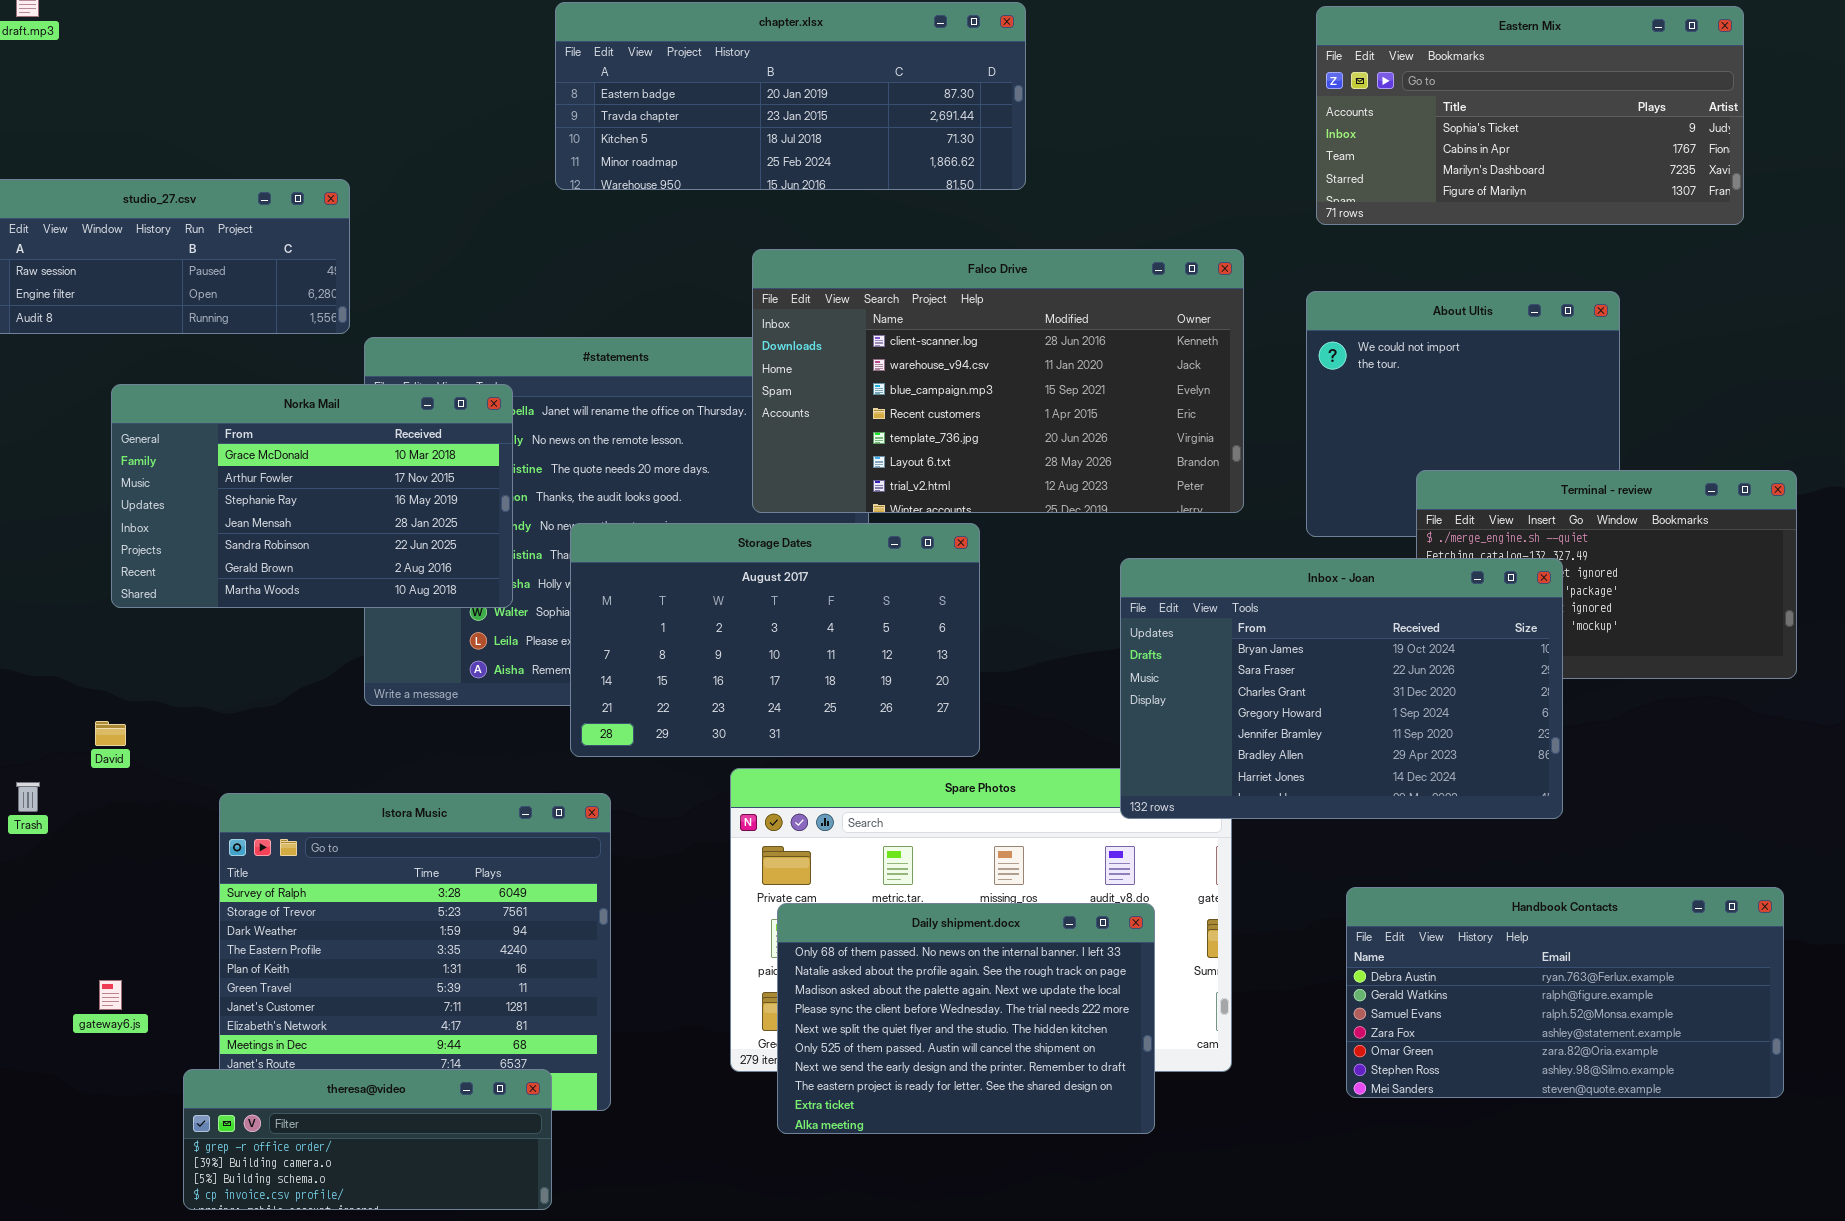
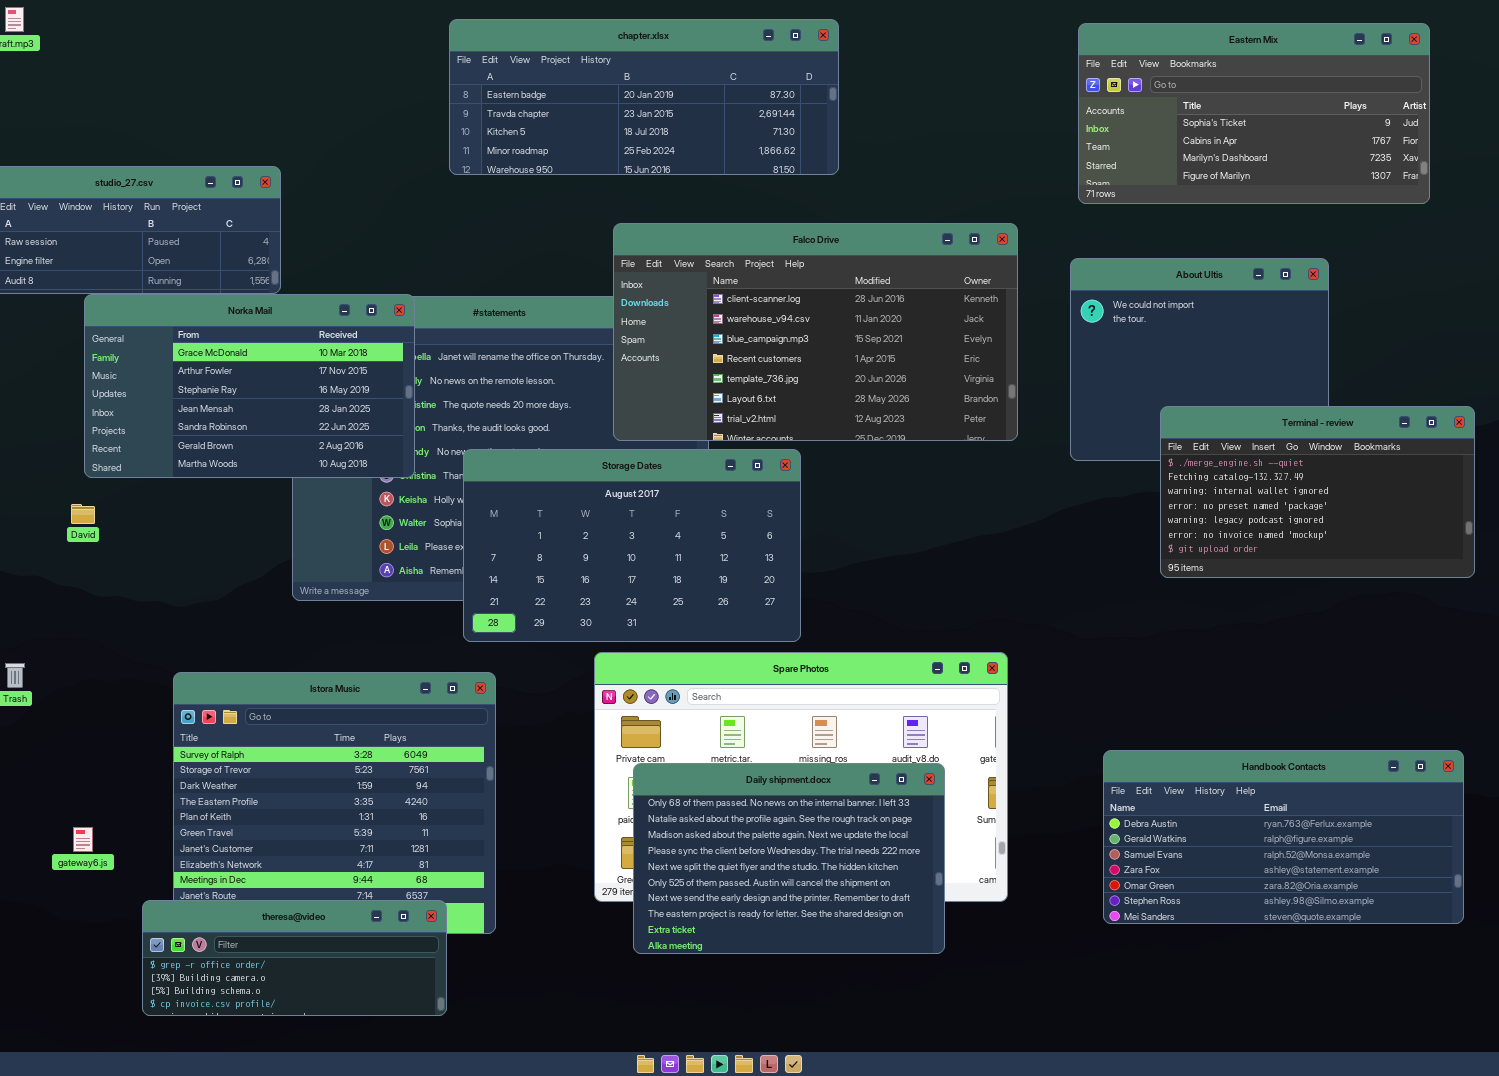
Norka Mail: [111,384,513,608] -> [84,294,415,478], moved
Inbox - Joan: [1120,558,1563,819] -> none, closed
David: [95,721,126,746] -> [71,504,95,524], moved

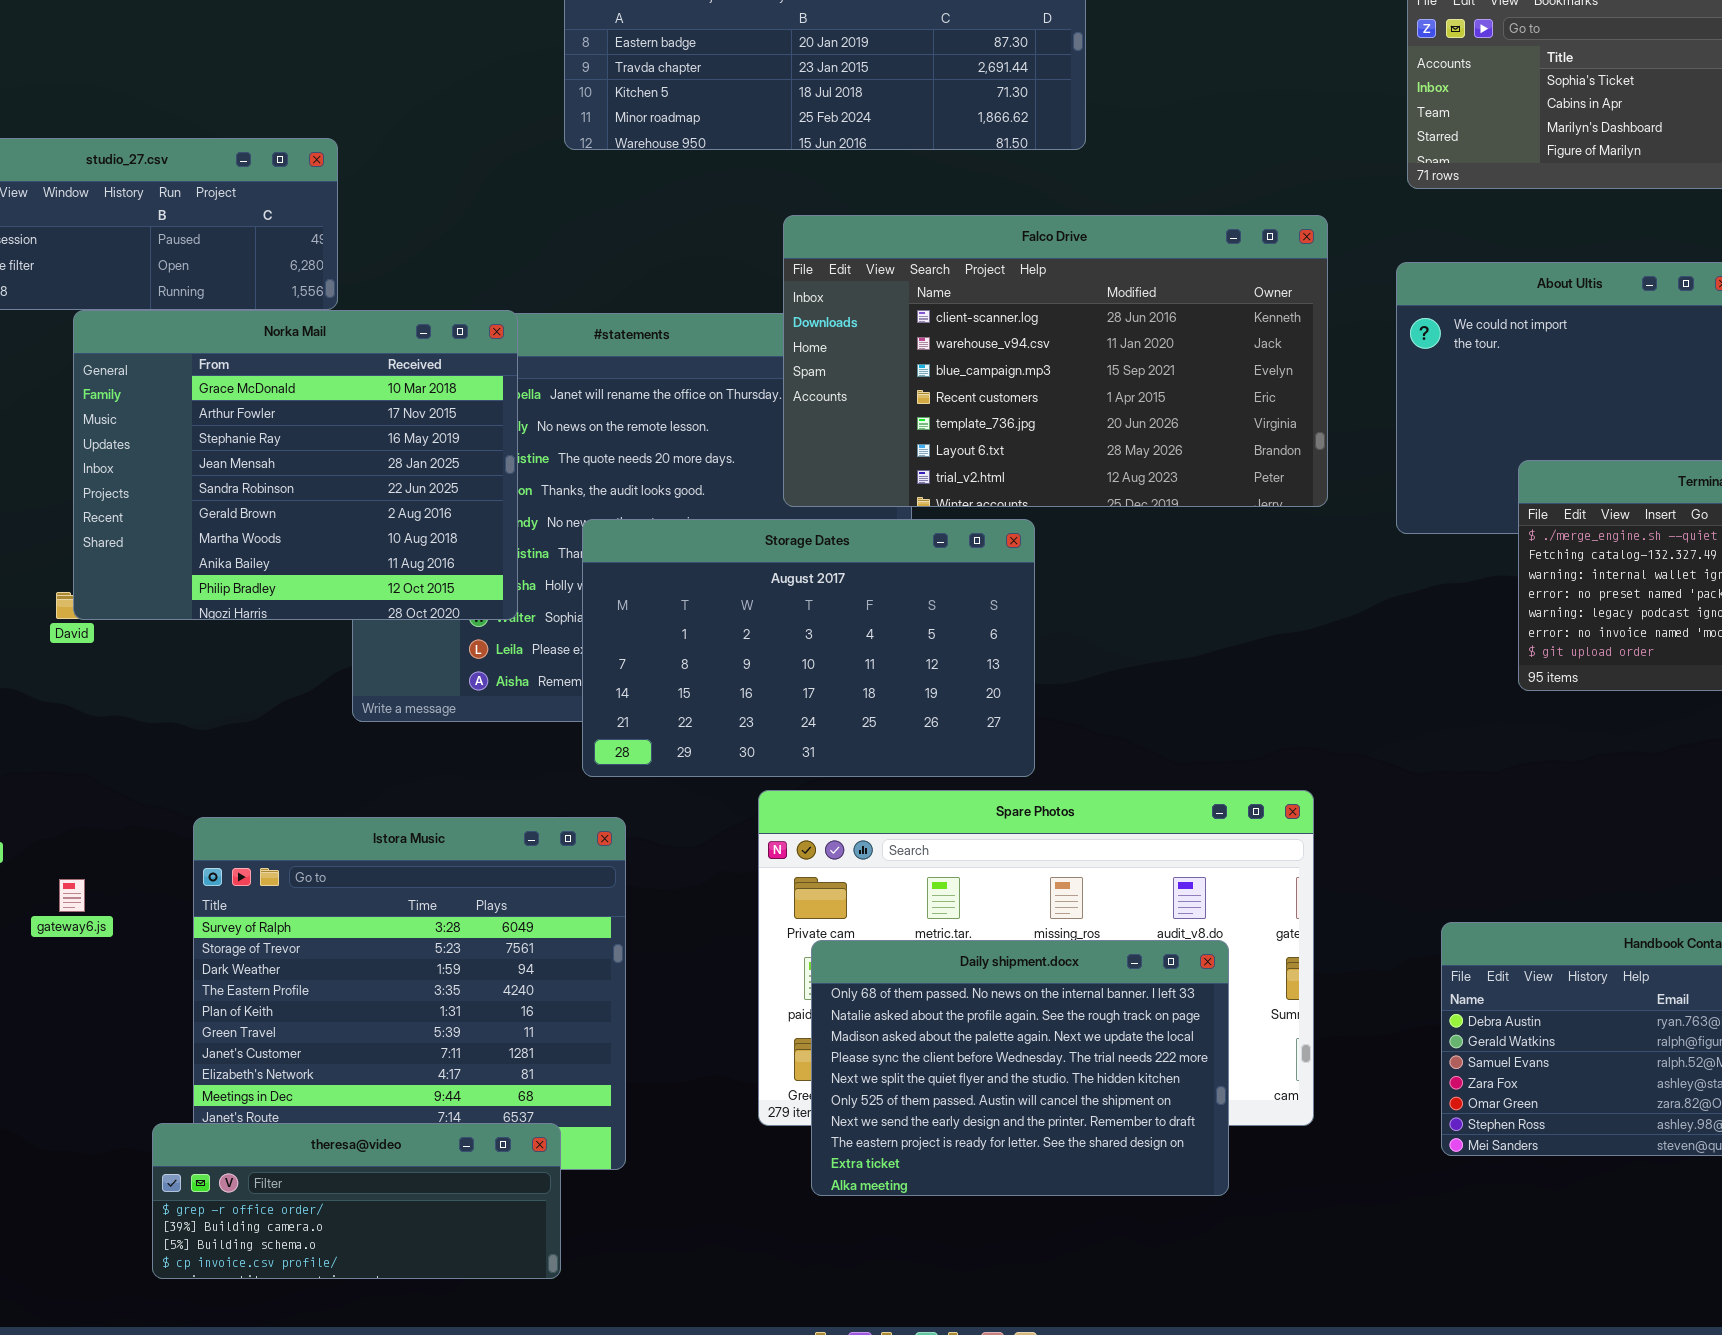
Norka Mail: [84,294,415,478] -> [73,310,518,620], resized
gateway6.js: [73,827,93,852] -> [59,879,85,912], moved

